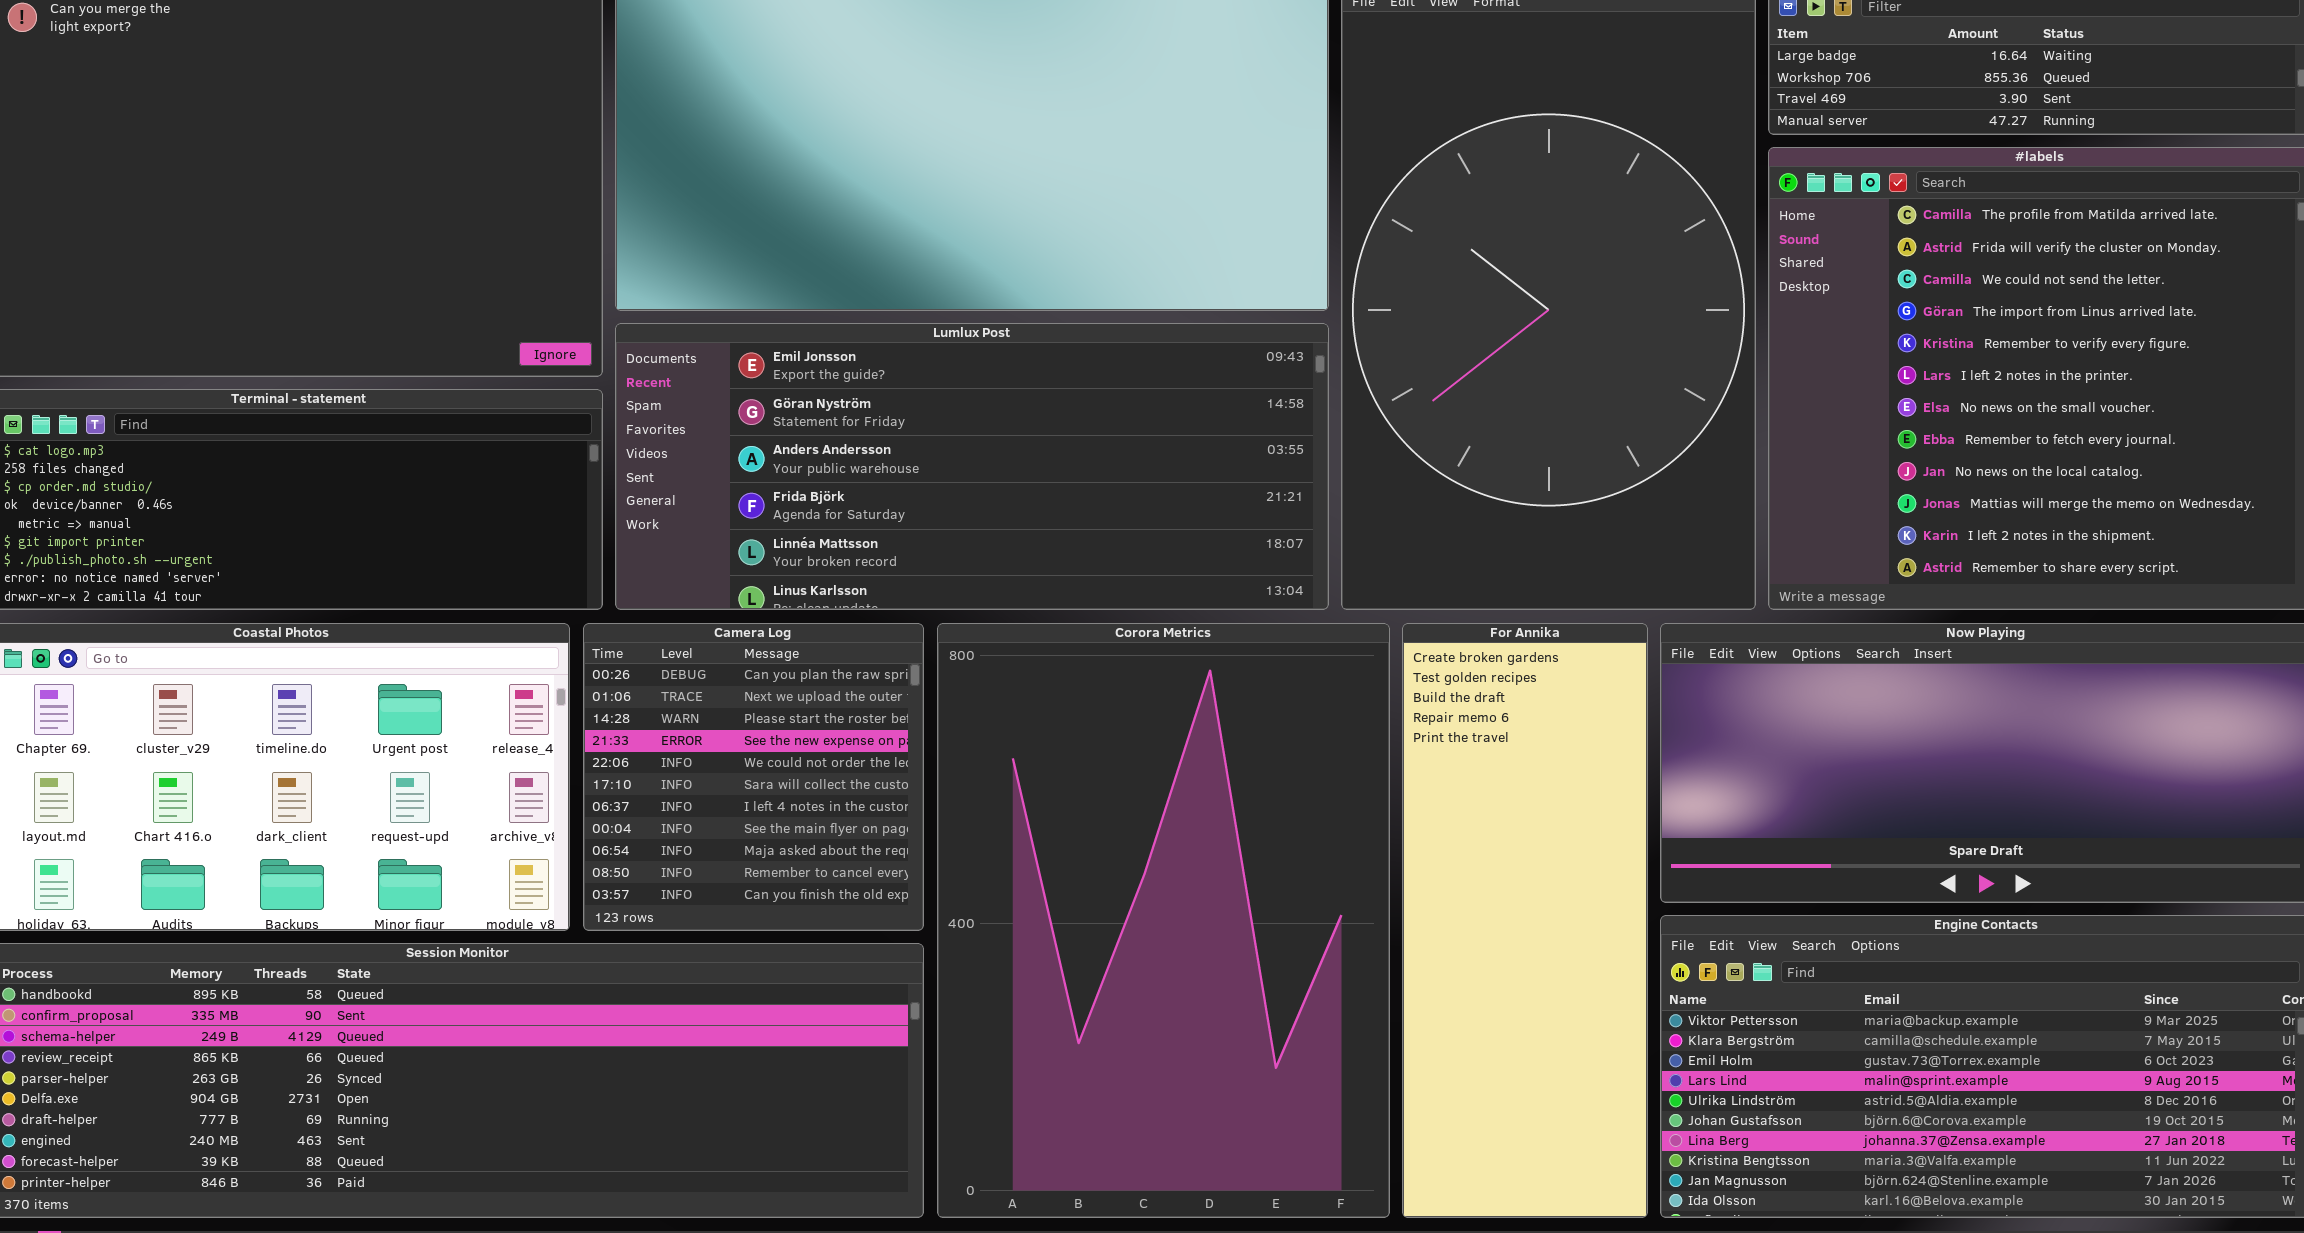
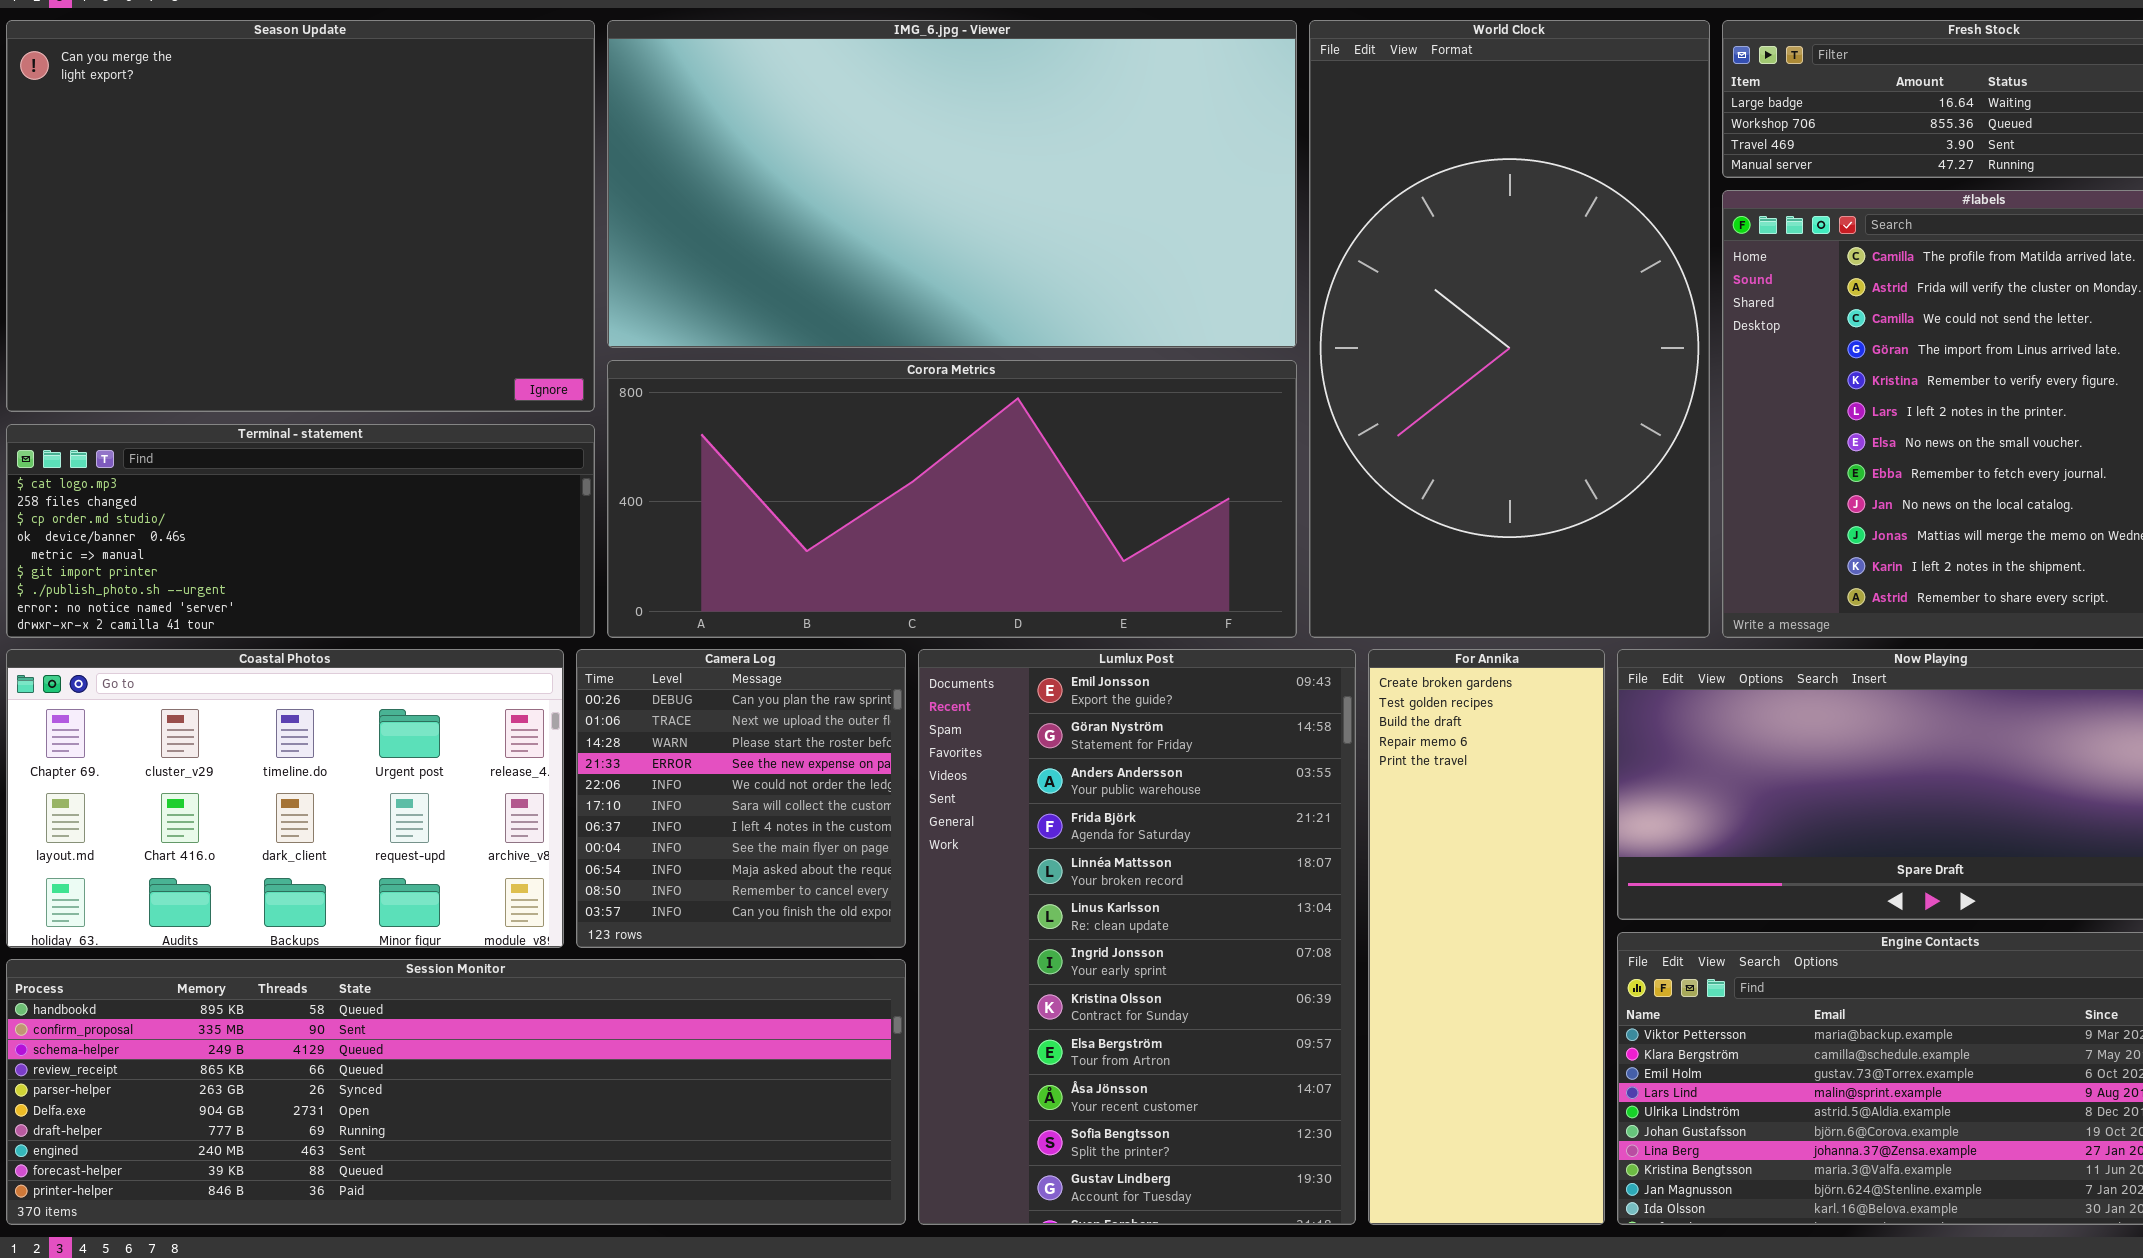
Lumlux Post: [615,323,1329,610] -> [918,649,1356,1225], moved, resized
Corora Metrics: [937,623,1390,1218] -> [607,360,1297,638], moved, resized

